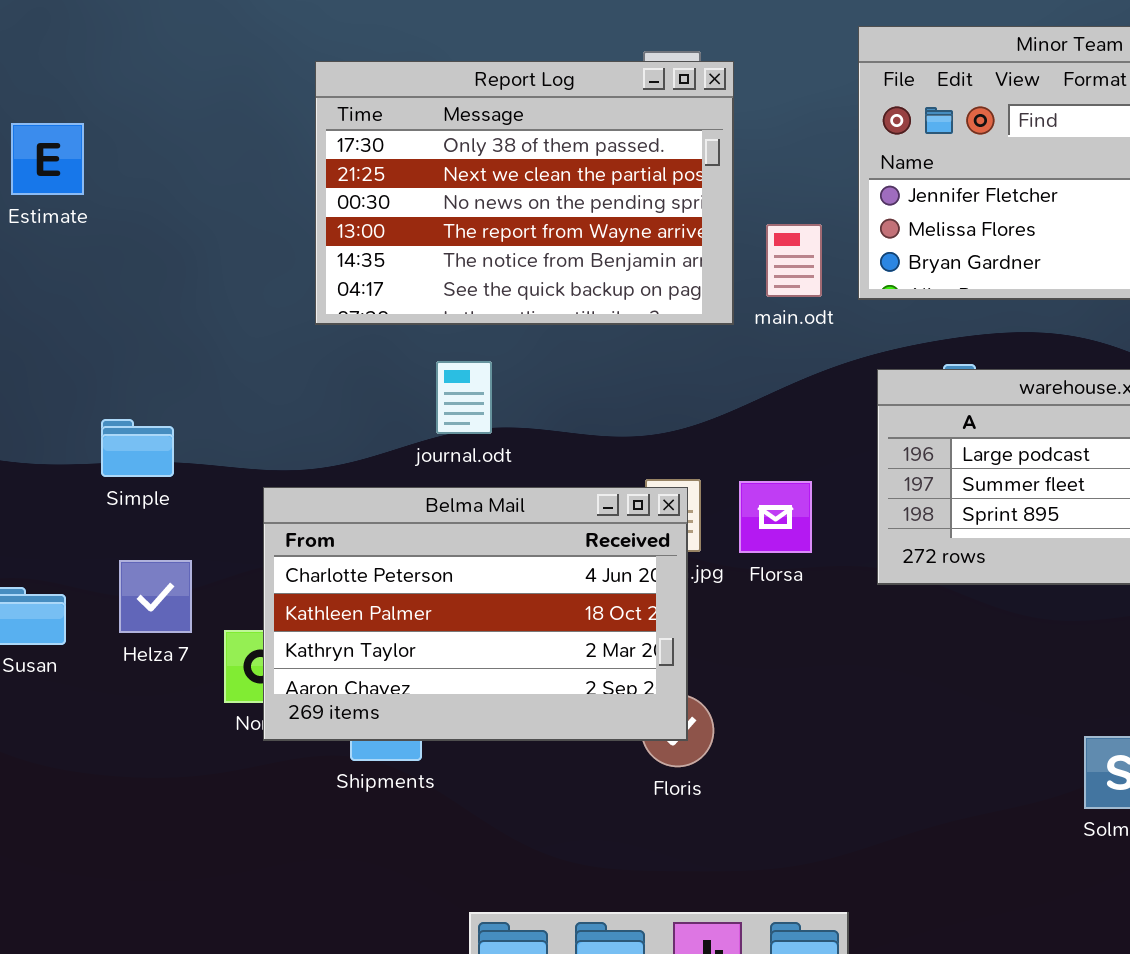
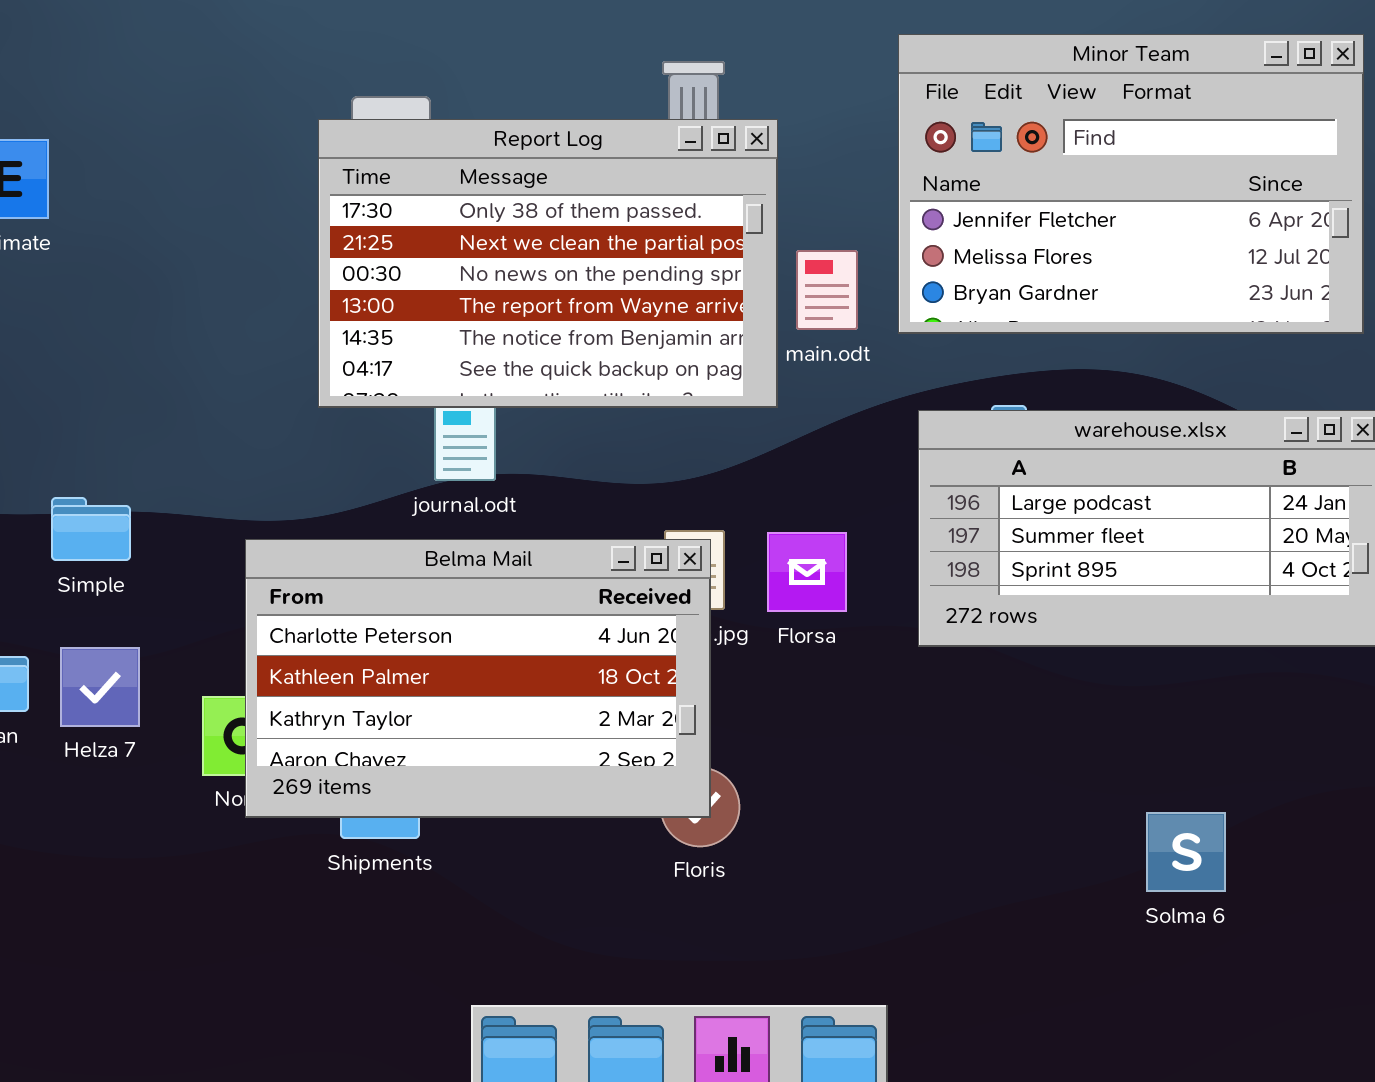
Report Log: [315,61,734,325] -> [318,119,778,408], moved
Simple: [101,419,174,477] -> [51,497,131,561], moved
Helza 7: [119,560,192,633] -> [60,647,140,727], moved

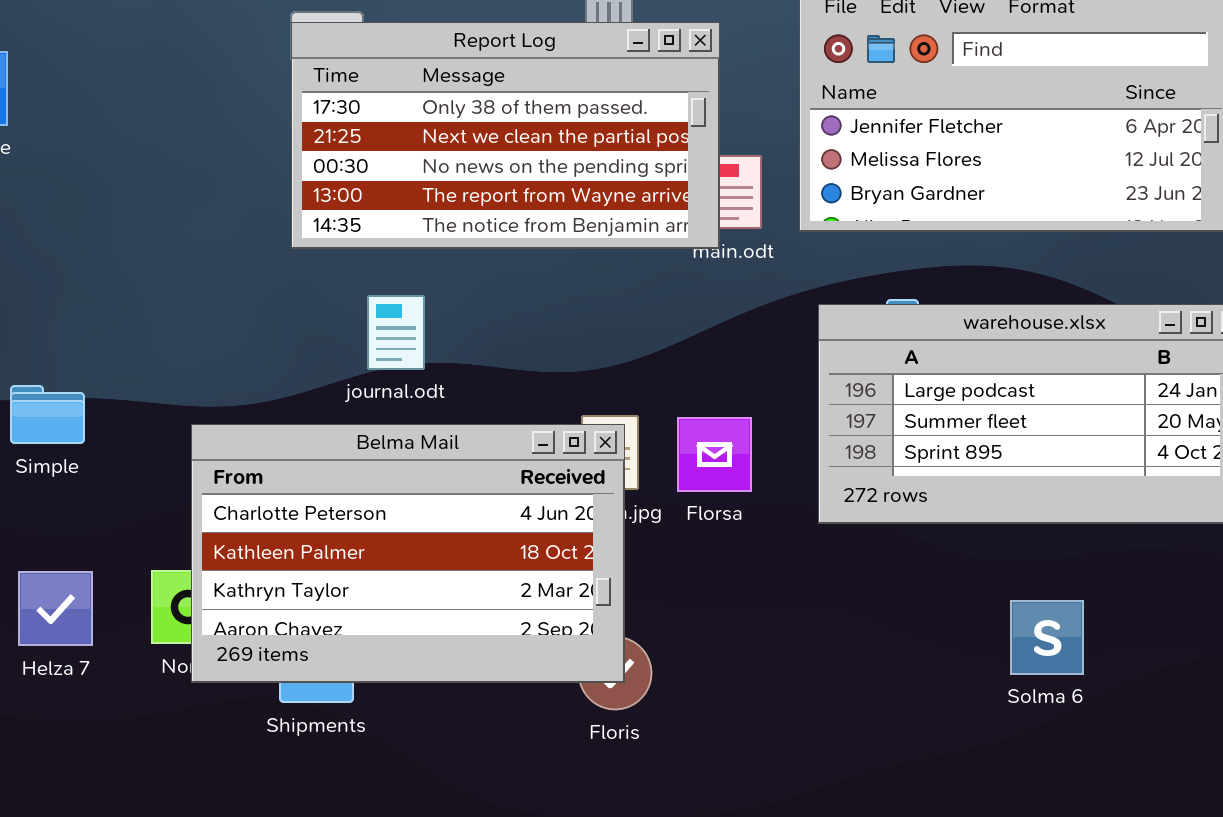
Report Log: [318,119,778,408] -> [291,22,720,249], moved, resized
Helza 7: [60,647,140,727] -> [18,571,93,646], moved
Solma 6: [1146,812,1226,892] -> [1010,600,1084,675], moved

